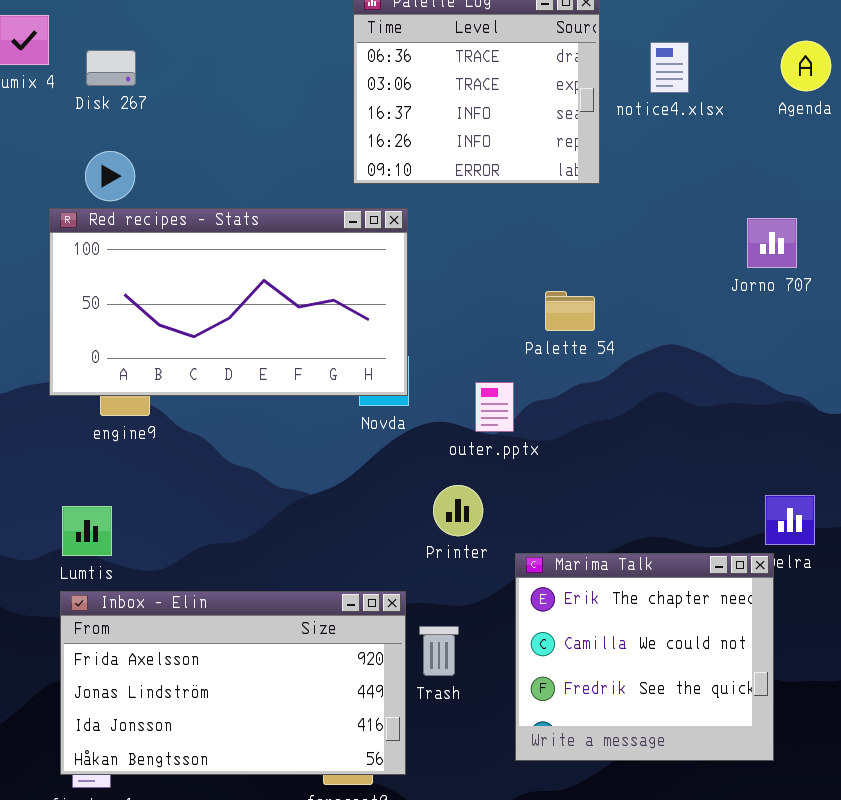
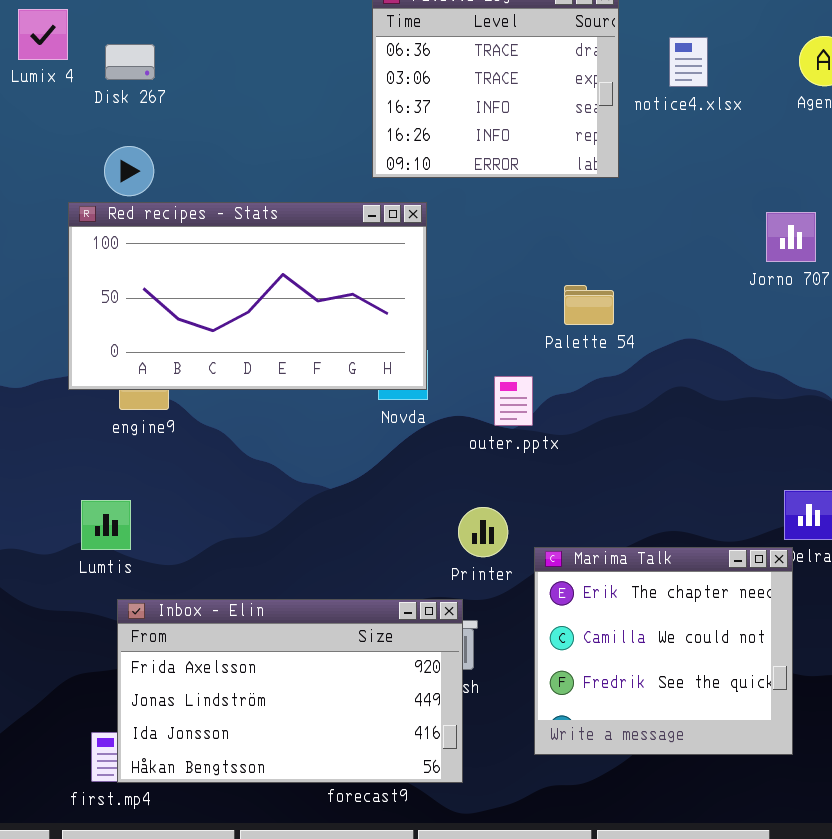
Printer: [433,485,483,536] -> [458,507,508,557], moved
Inbox - Elin: [60,591,406,775] -> [117,599,463,783], moved

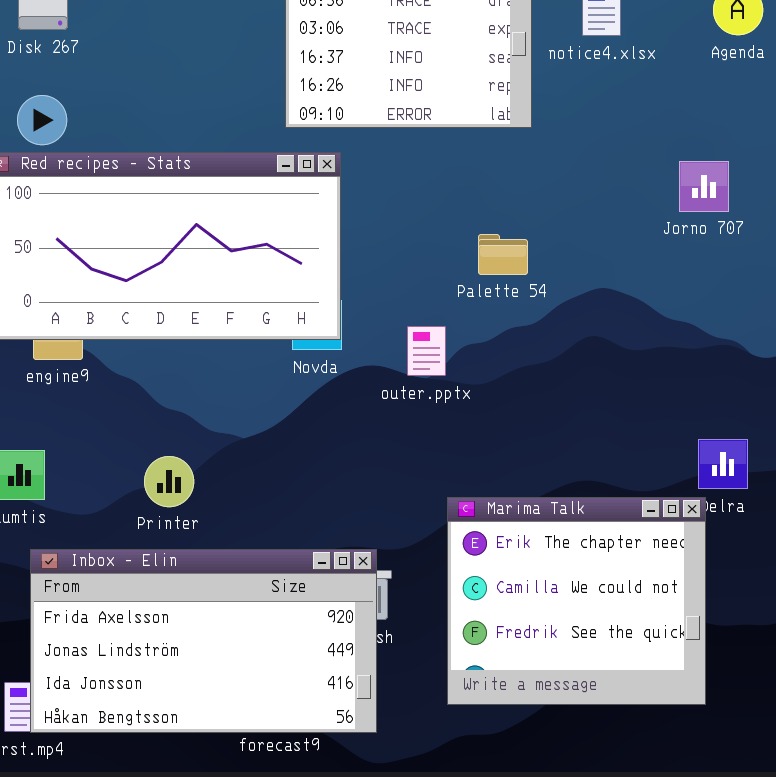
Printer: [458,507,508,557] -> [144,456,194,507], moved

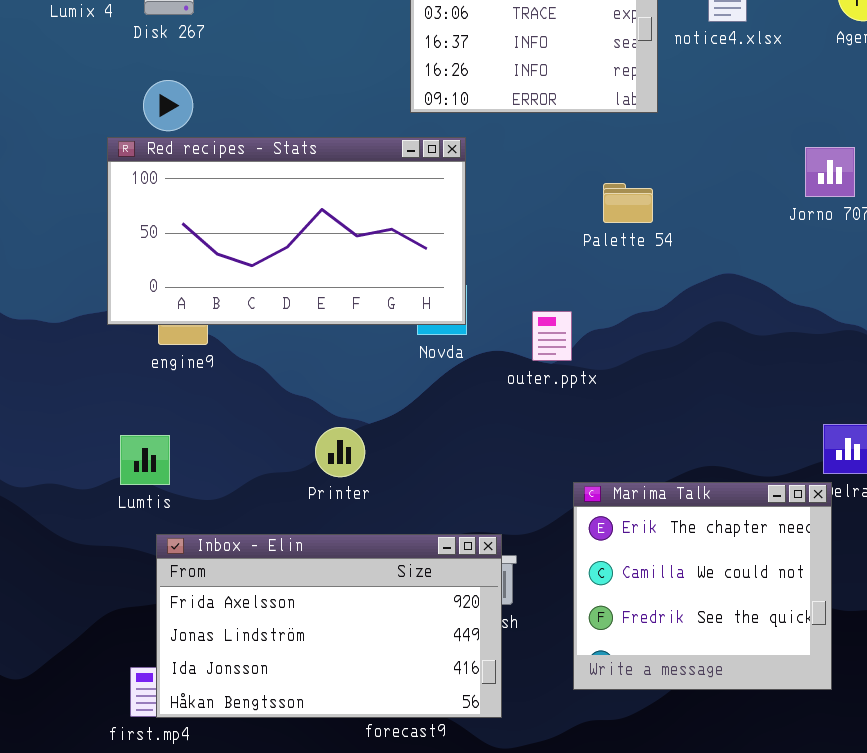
Palette 54: [478,234,528,275] -> [603,183,653,223], moved
Printer: [144,456,194,507] -> [315,427,365,477], moved

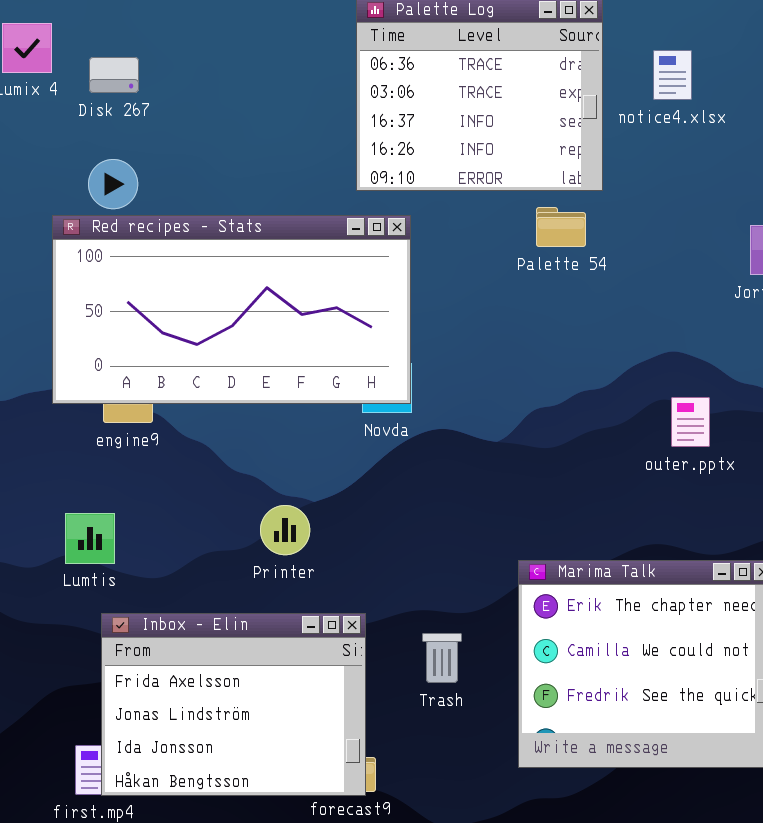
Palette 54: [603,183,653,223] -> [536,207,586,247], moved
outer.pptx: [532,311,572,361] -> [671,397,710,447], moved
Inbox - Elin: [156,534,502,718] -> [101,613,366,796], resized

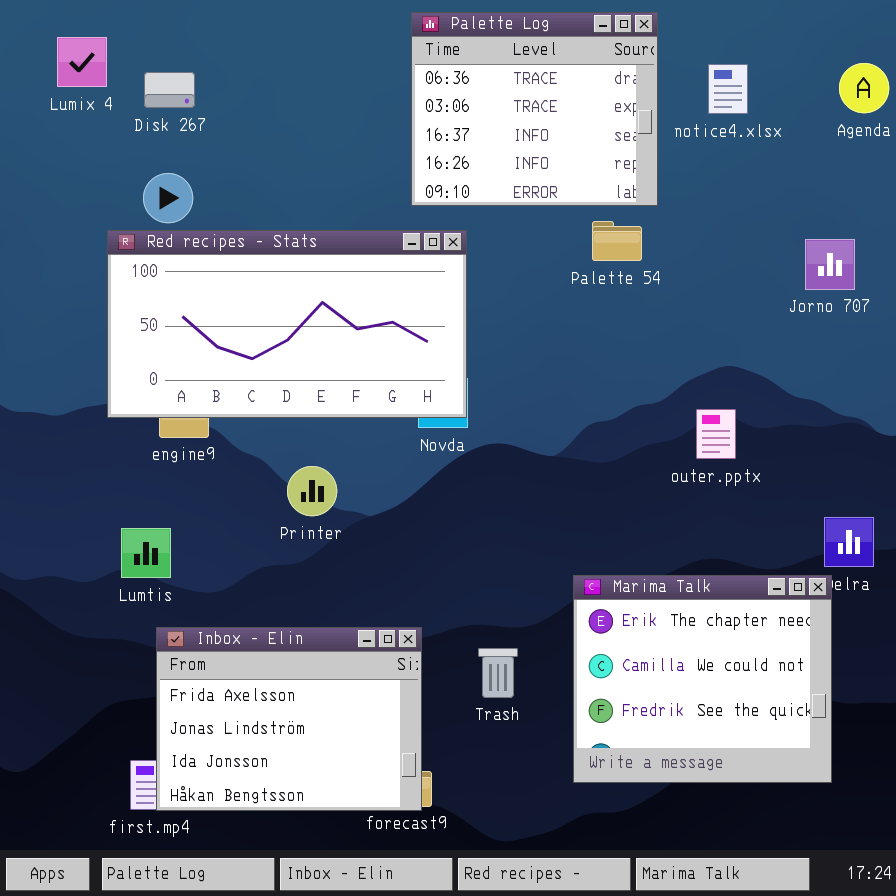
outer.pptx: [671,397,710,447] -> [696,409,736,459], moved
Printer: [260,505,310,555] -> [287,466,337,516], moved

